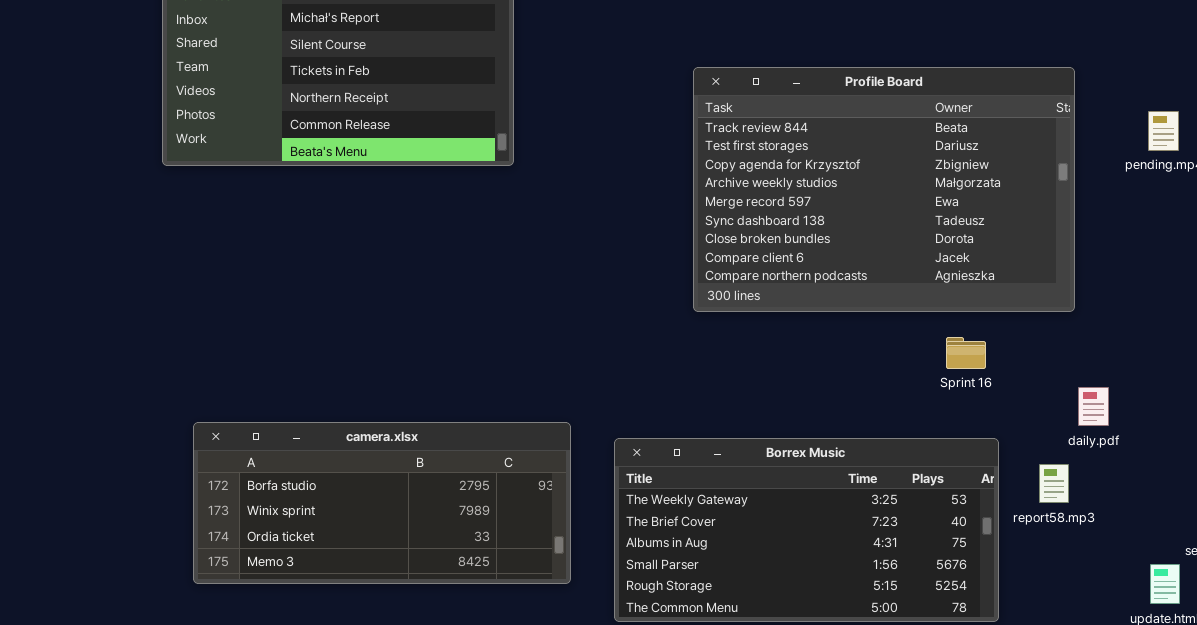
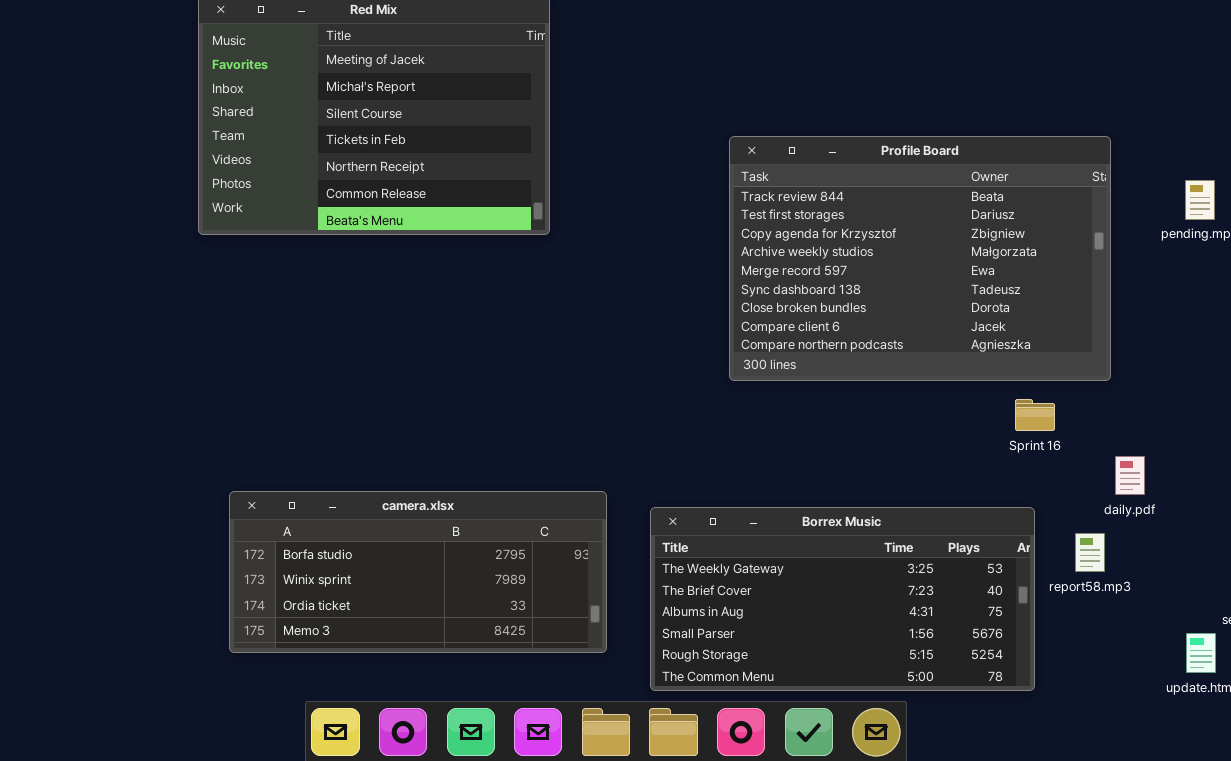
Sprint 16: [946,337,986,369] -> [1015,399,1055,431], moved

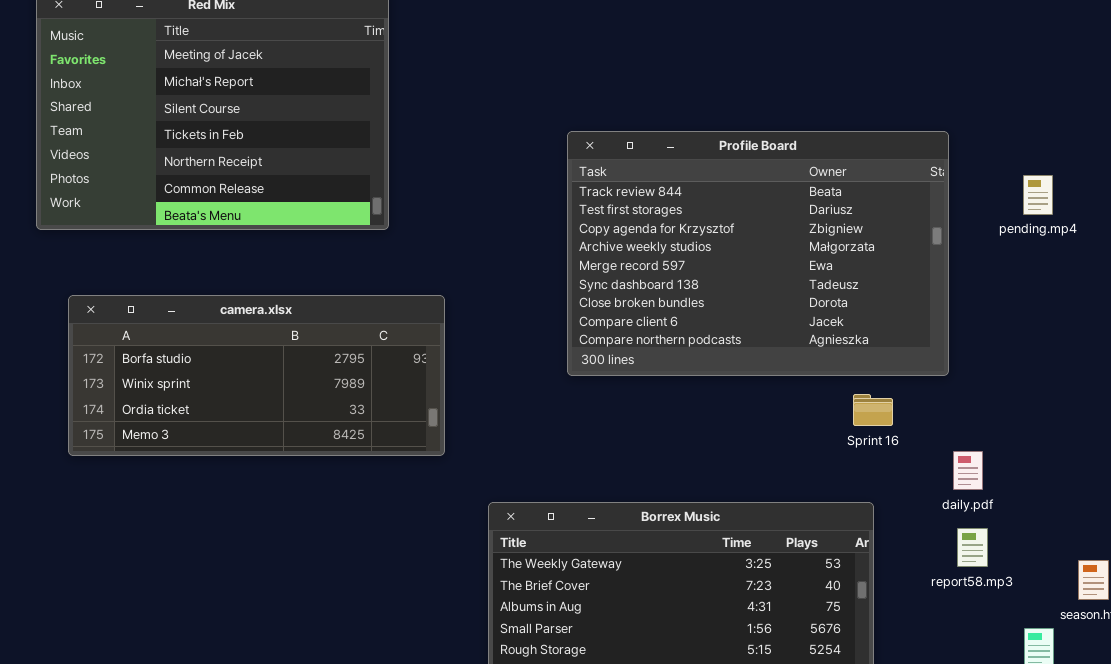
camera.xlsx: [229,491,607,653] -> [68,295,445,456], moved
report58.mp3: [1075,533,1105,572] -> [957,528,988,567], moved

